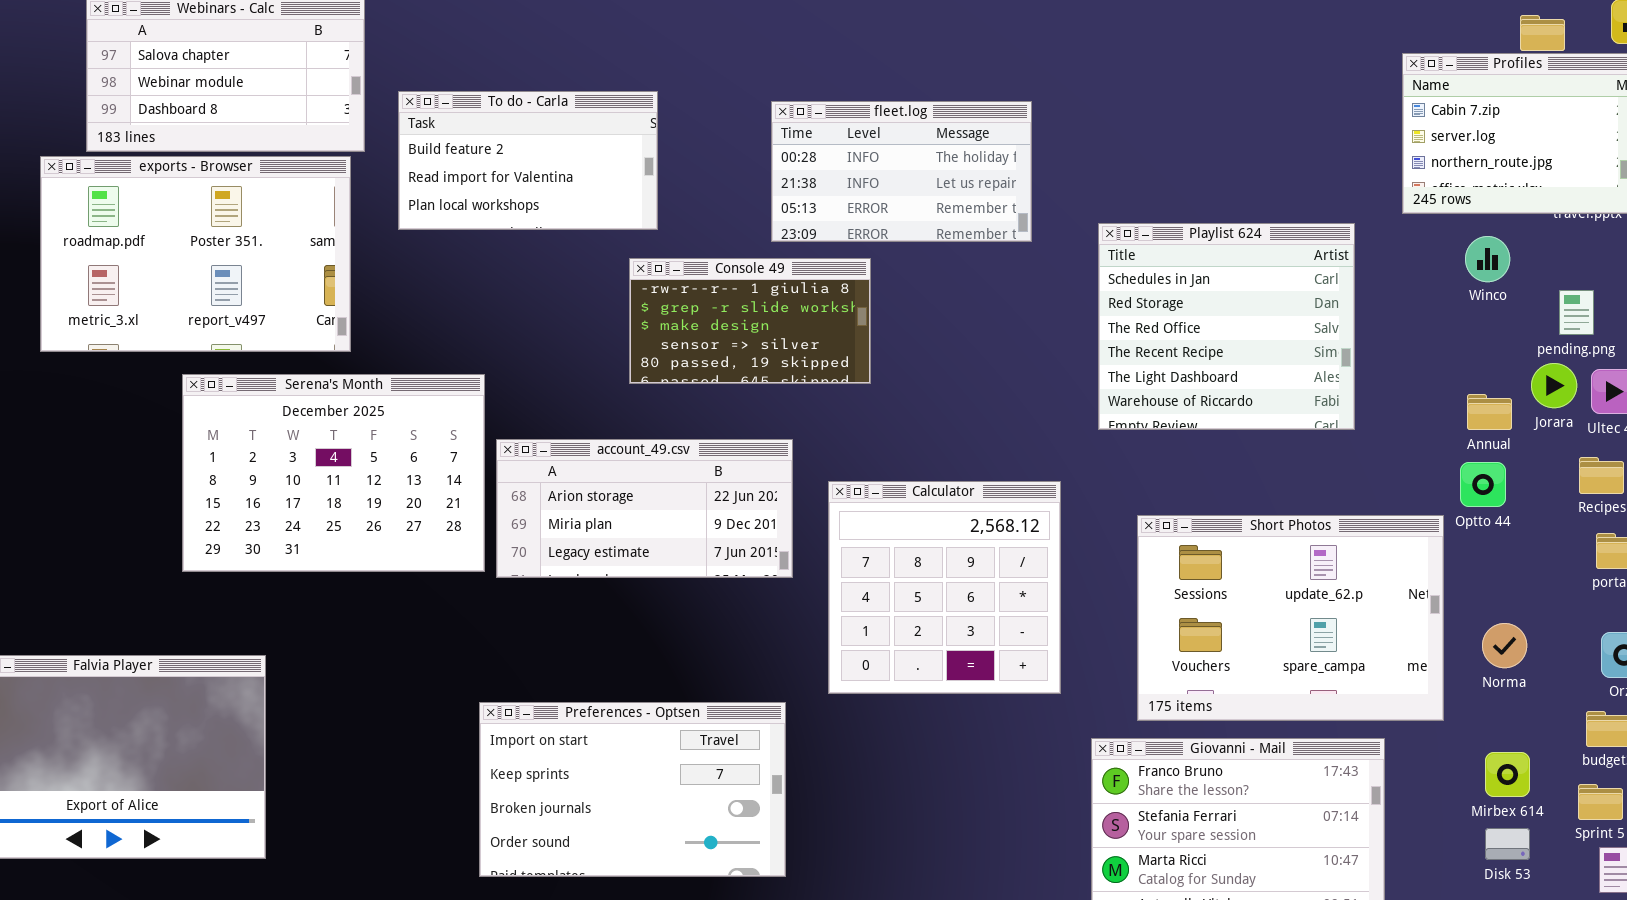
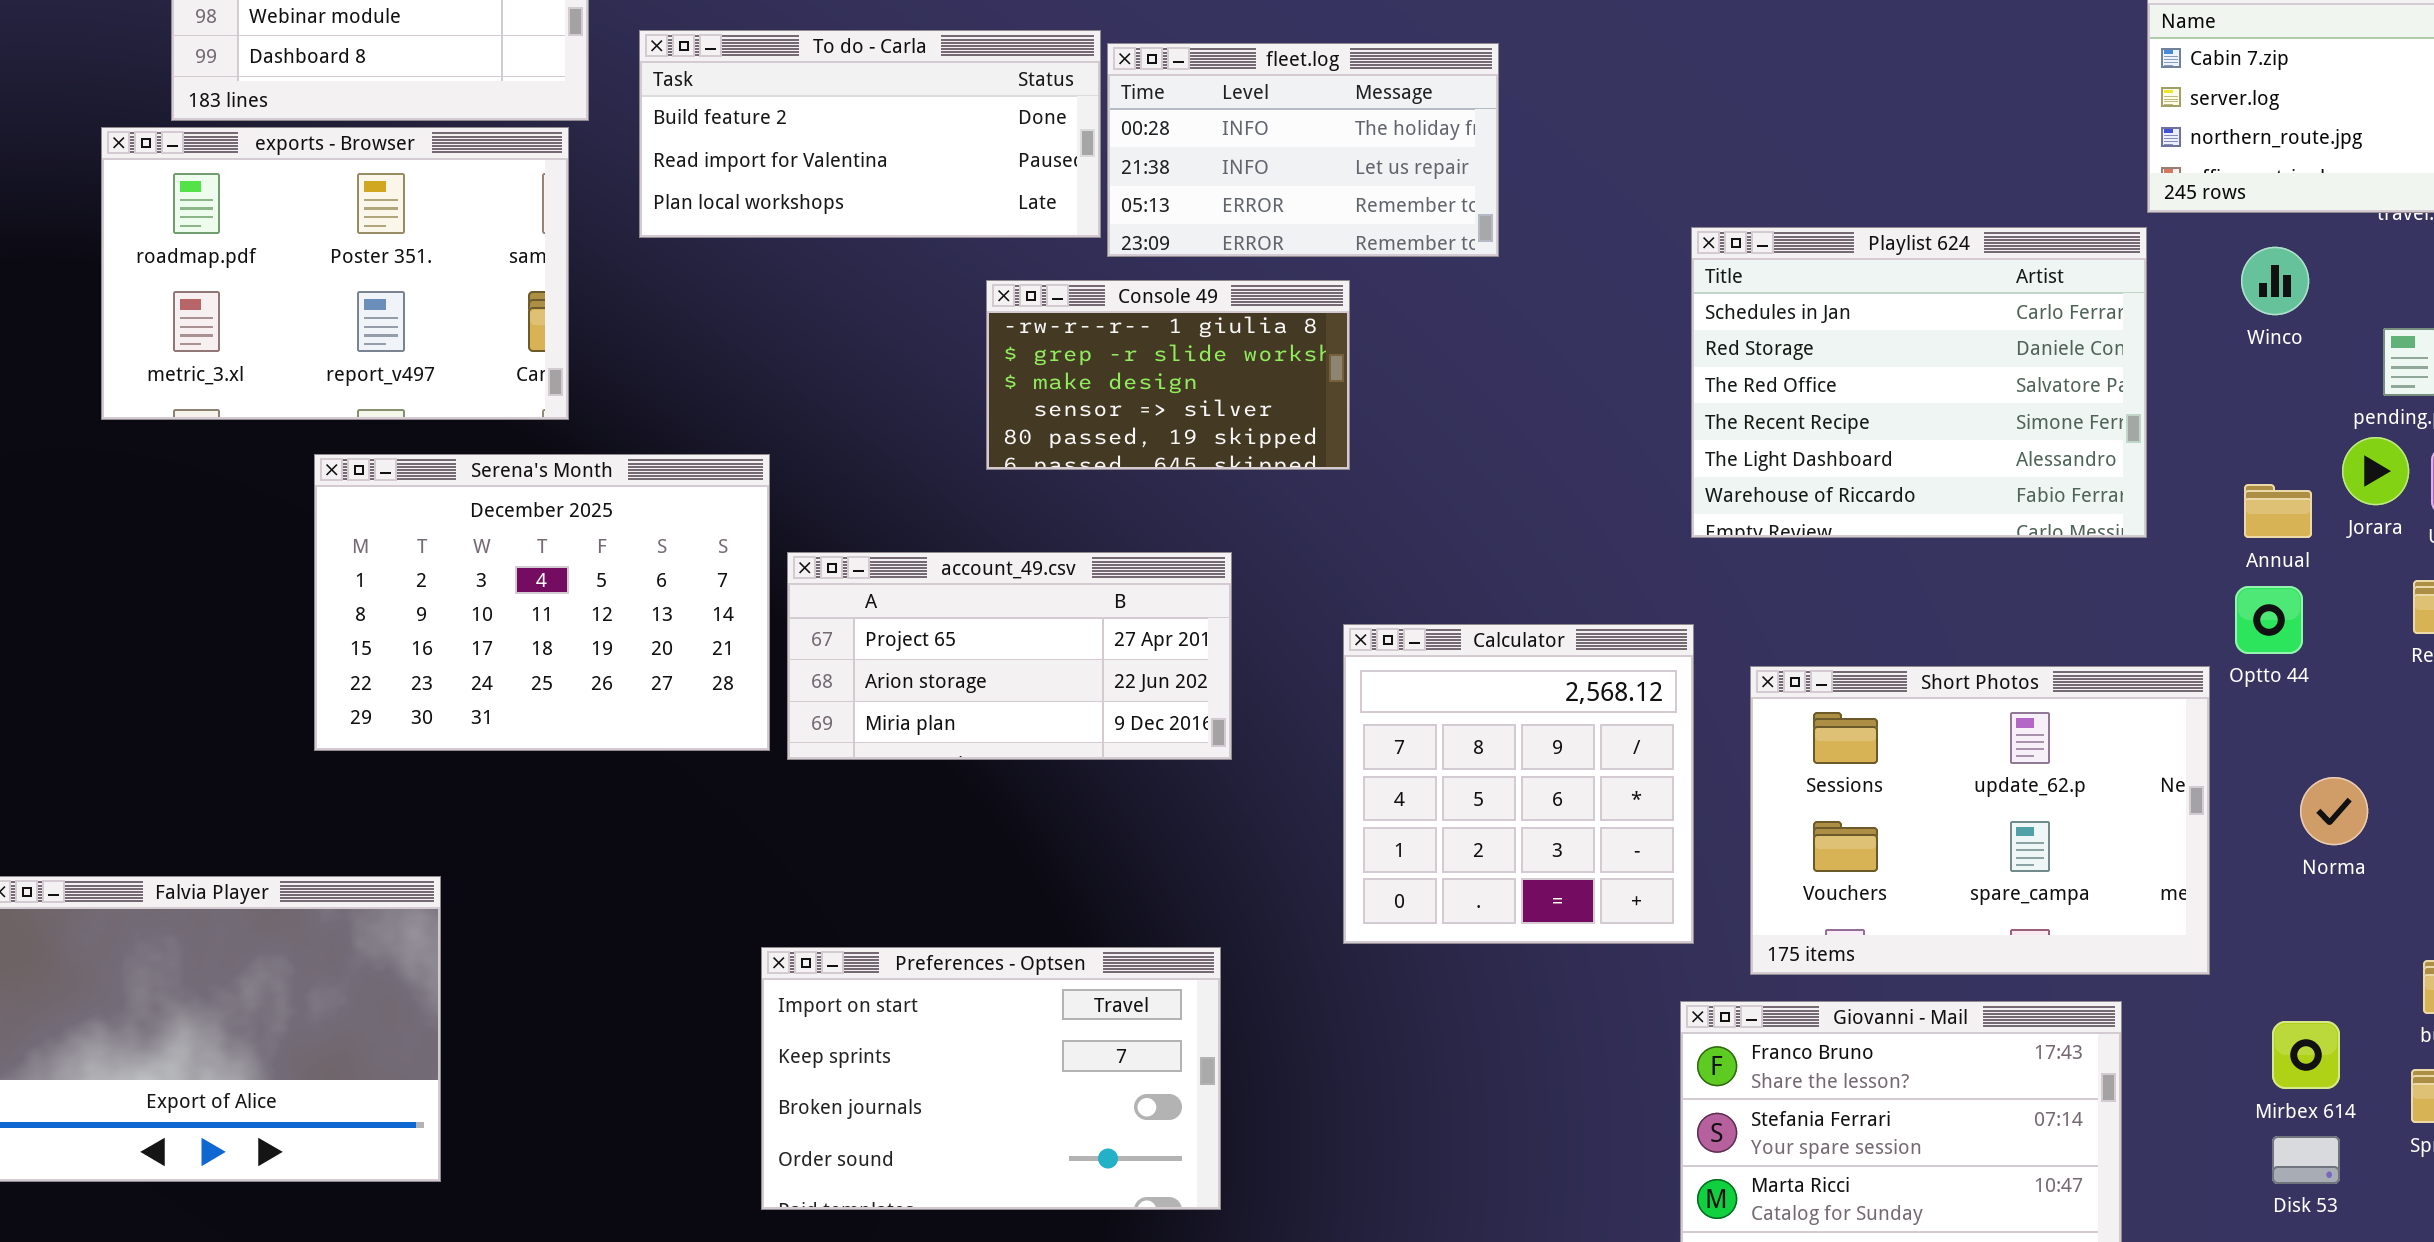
To do - Carla: [398,91,658,230] -> [639,30,1101,238], resized
fleet.log: [771,101,1032,242] -> [1107,43,1499,257], moved
Playlist 624: [1098,223,1355,430] -> [1691,227,2147,538], resized
account_49.csv: [496,439,793,578] -> [787,552,1232,760], scrolled up 1 row
Calculator: [828,481,1061,694] -> [1343,624,1694,944], moved
Norma: [1482,623,1527,668] -> [2300,777,2368,845], moved

